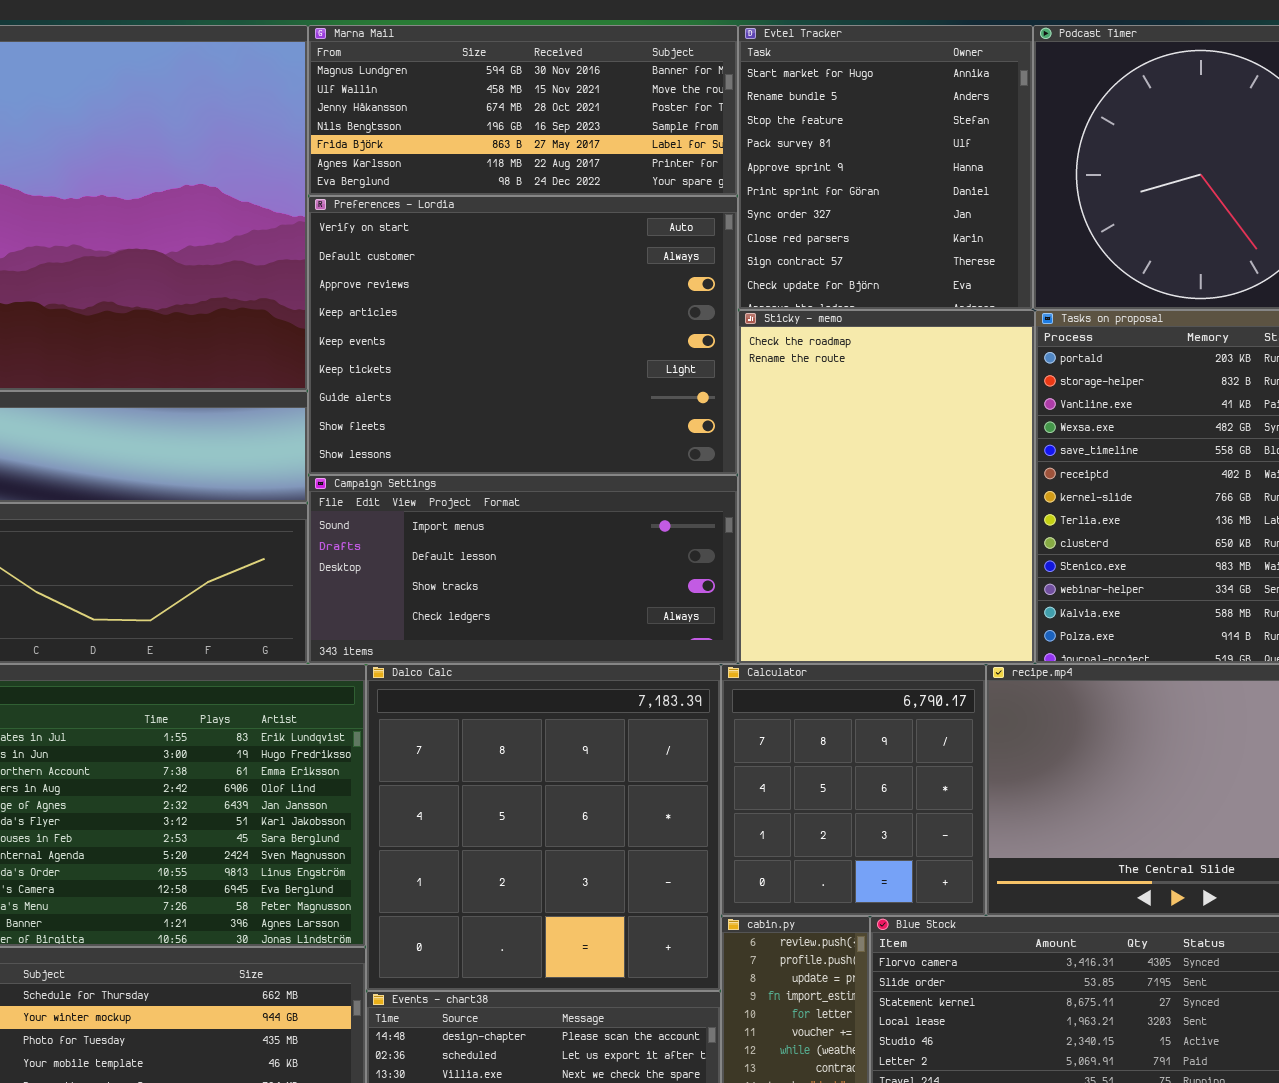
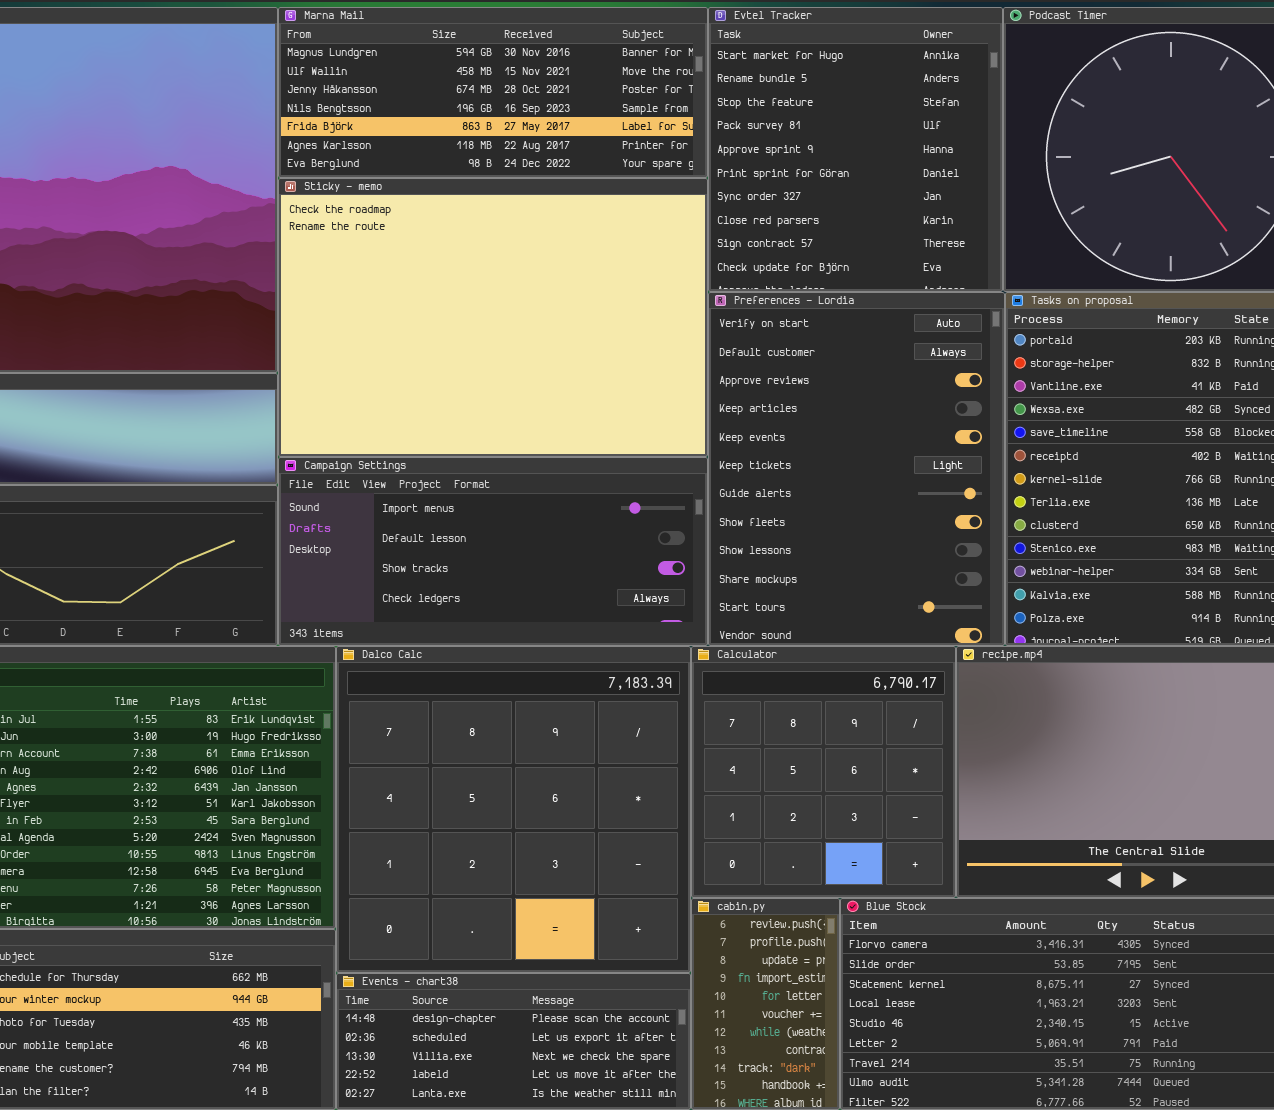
Preferences - Lordia: [308,196,738,475] -> [708,292,1005,646], moved, resized
Sticky - memo: [738,310,1035,664] -> [278,178,708,457], moved, resized

